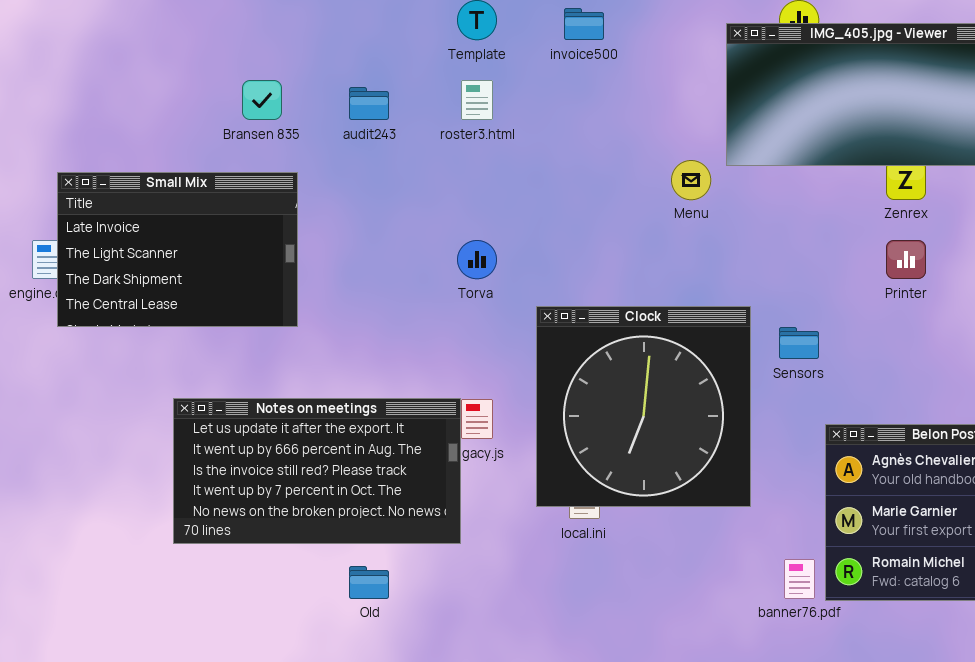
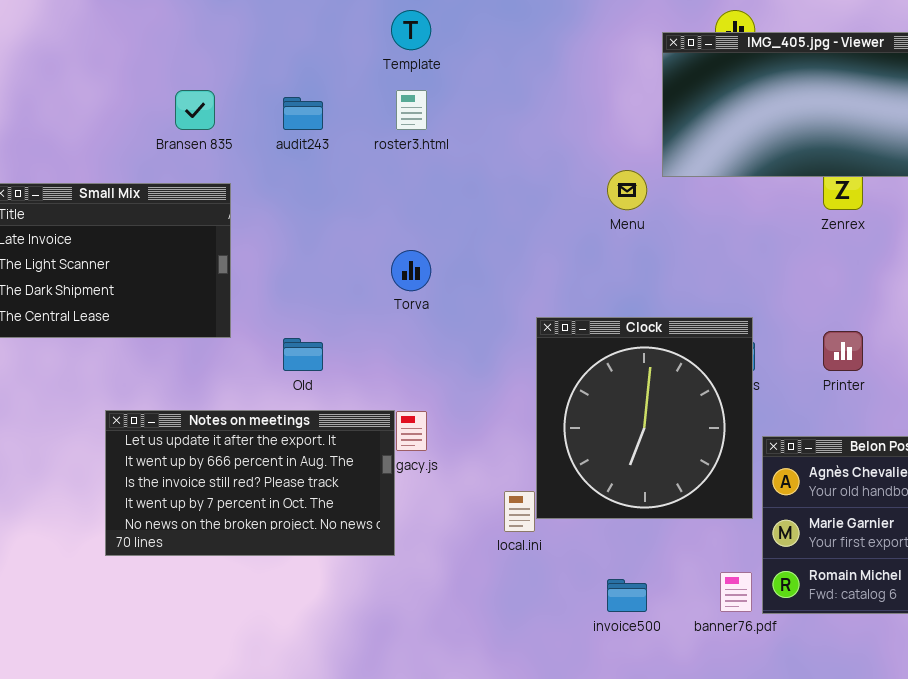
invoice500: [564,8,604,40] -> [607,579,647,612], moved
Printer: [886,240,926,279] -> [823,331,863,371], moved
Clock: [536,306,751,507] -> [536,317,753,519], moved
Old: [349,566,389,599] -> [283,338,323,371], moved

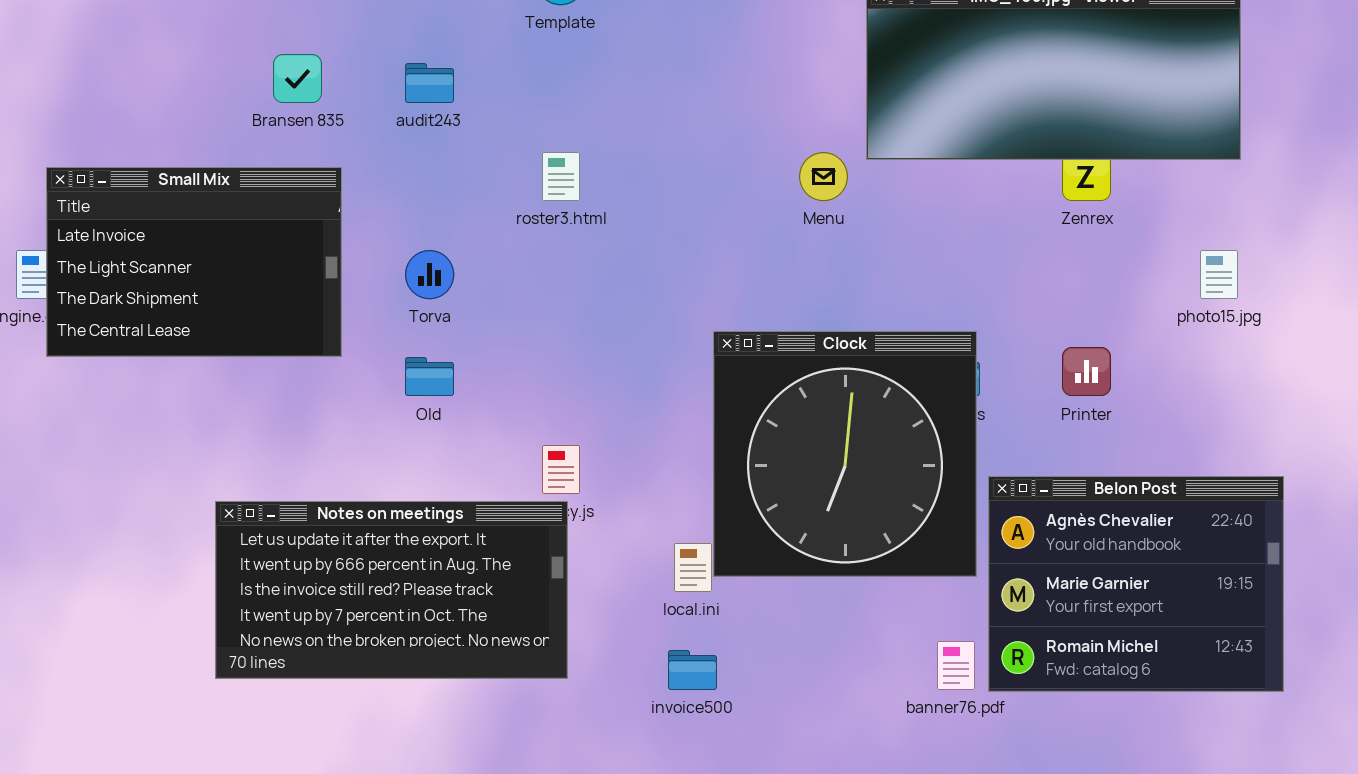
roster3.html: [396,90,427,130] -> [542,152,580,201], moved
Torva: [391,250,431,291] -> [405,250,454,299], moved
Notes on meetings: [105,410,395,556] -> [215,501,568,679], moved
invoice500: [607,579,647,612] -> [668,650,717,690], moved

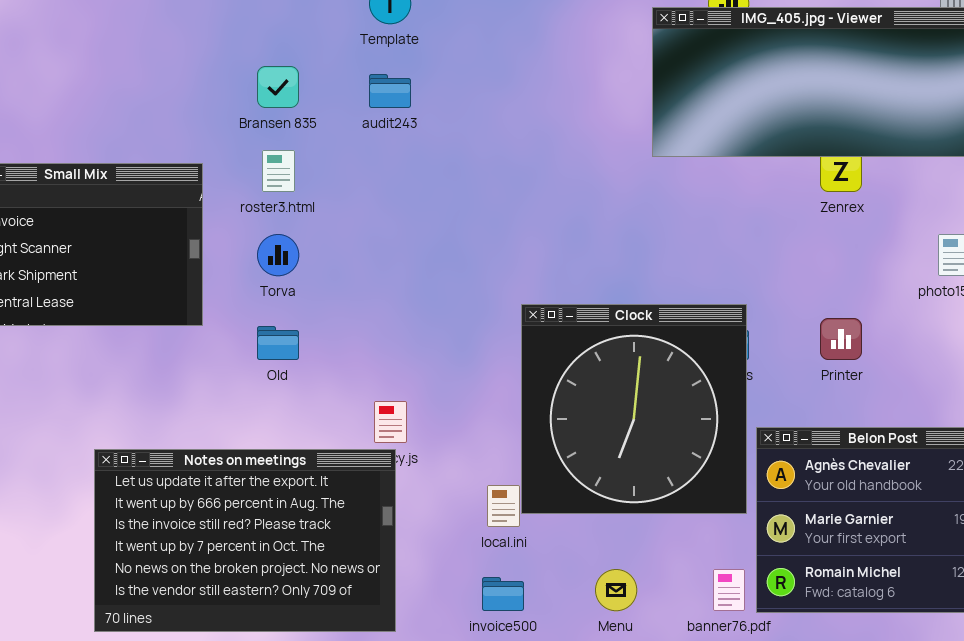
Bransen 835: [273,54,322,103] -> [257,66,299,108], moved
audit243: [405,63,454,103] -> [369,74,411,108], moved
roster3.html: [542,152,580,201] -> [262,150,295,192], moved
Menu: [799,152,848,201] -> [595,569,637,611], moved
Notes on meetings: [215,501,568,679] -> [94,449,396,632], resized

